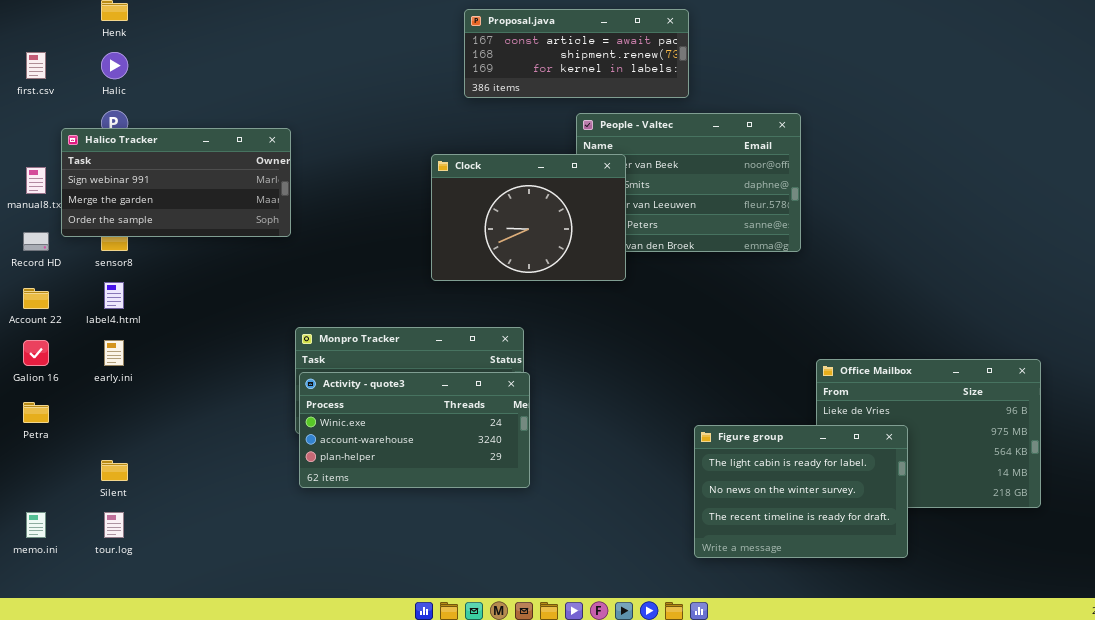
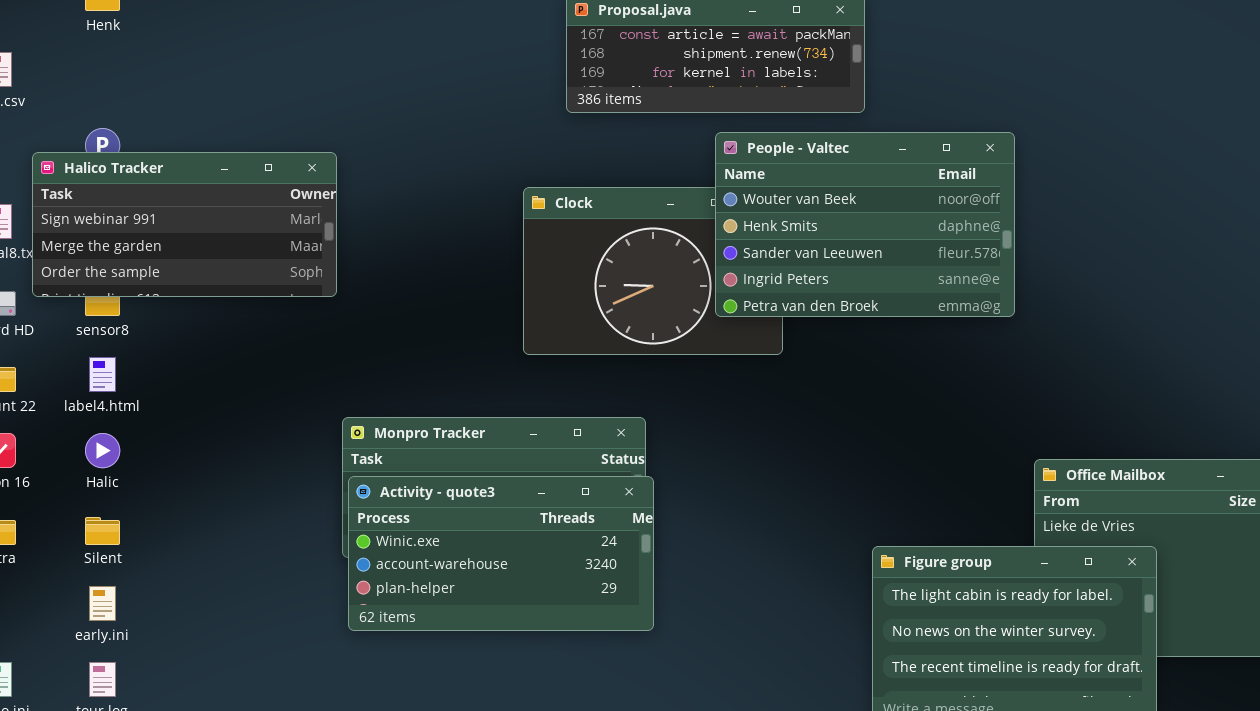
Halic: [101,52,128,79] -> [85,433,120,468], moved
People - Valtec: [576,113,801,252] -> [715,132,1015,317], raised
early.ini: [104,340,124,366] -> [89,586,116,621], moved
Silent: [101,460,128,481] -> [85,517,120,545], moved

